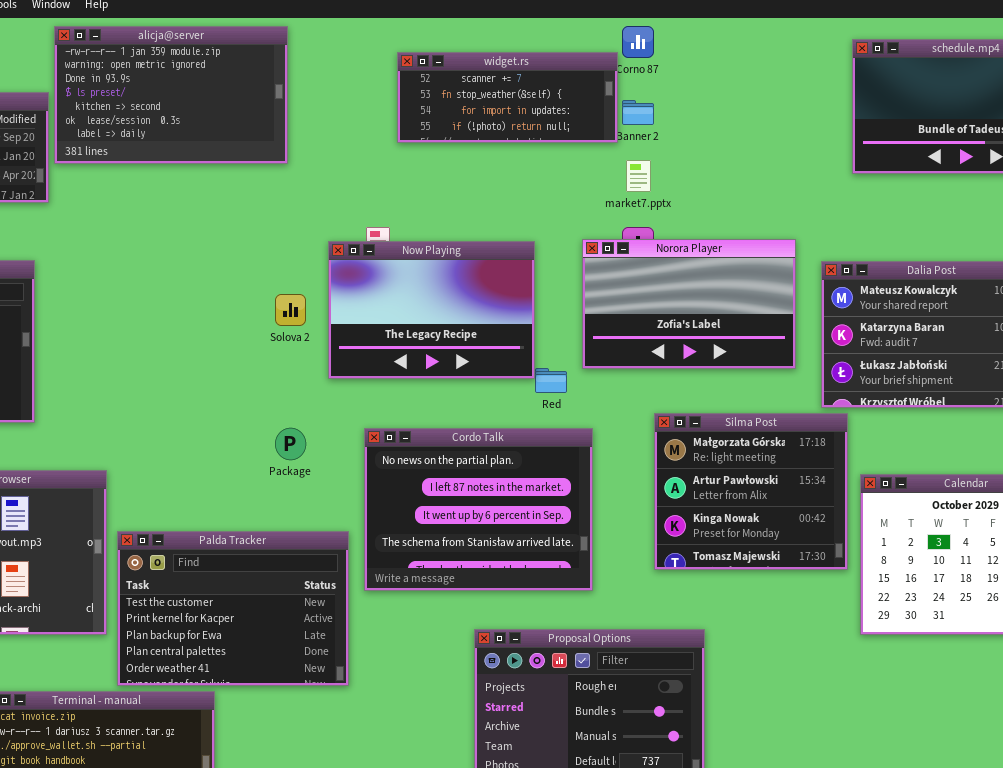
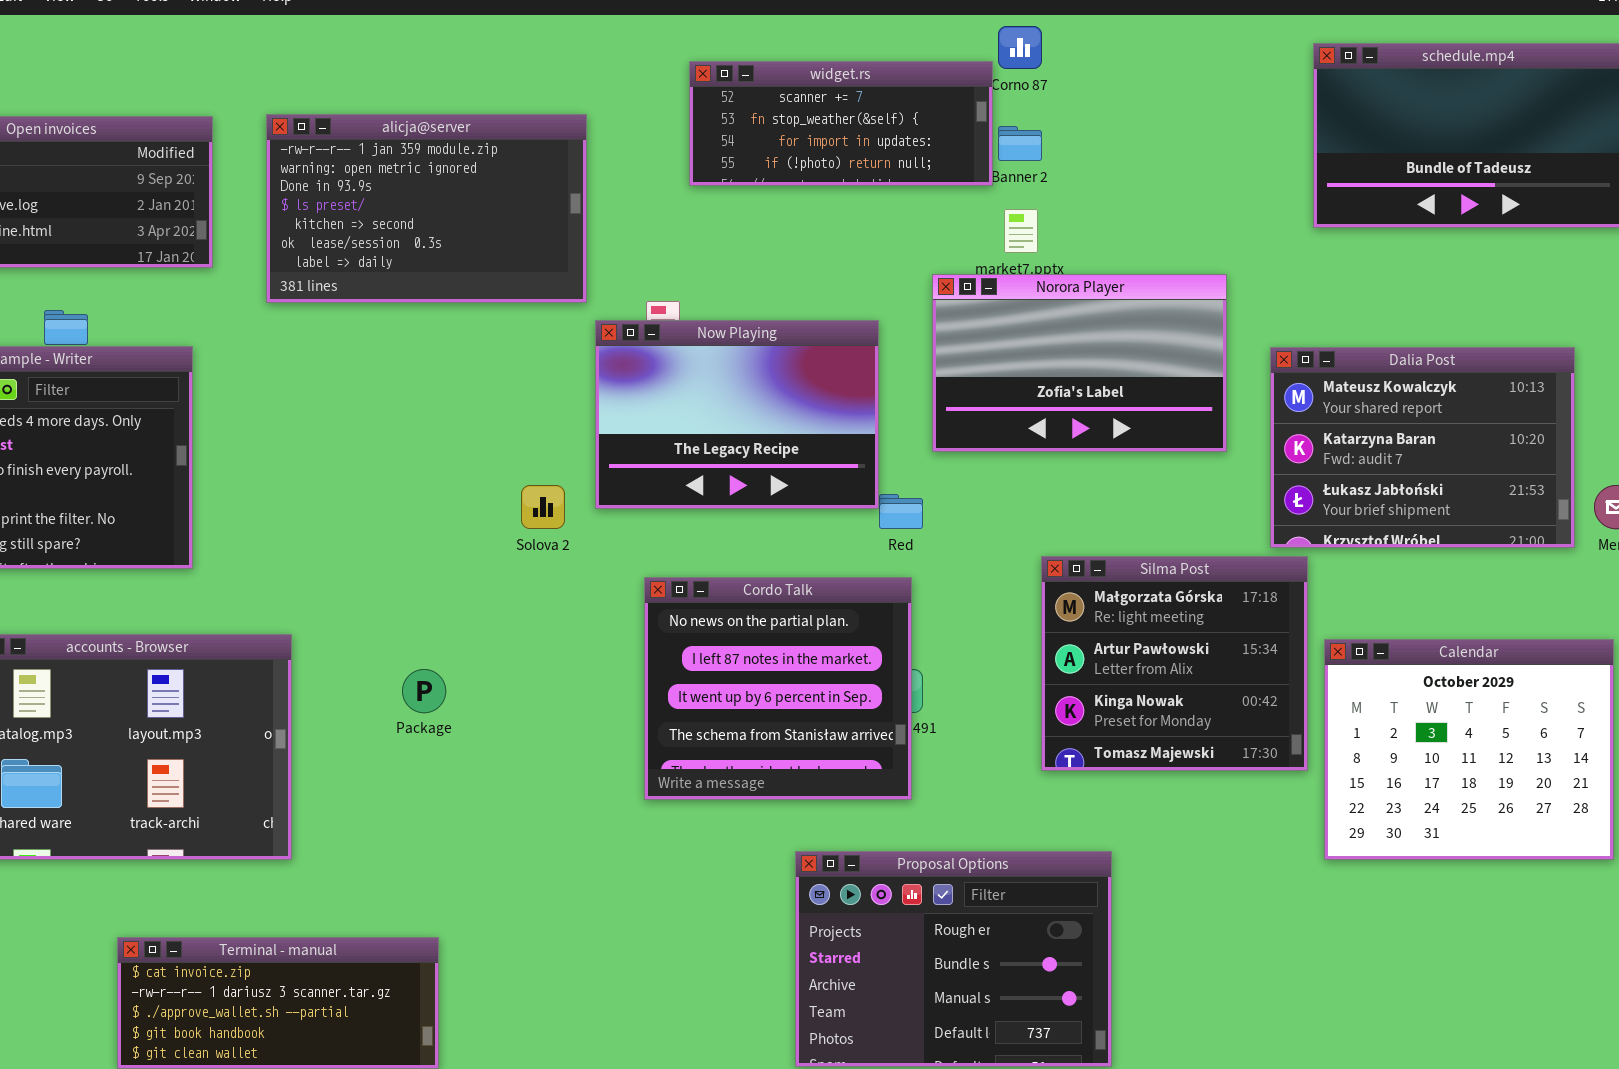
alicja@server: [54,26,288,164] -> [266,114,587,303], moved
Norora Player: [582,239,796,369] -> [932,274,1227,452], moved
Solova 2: [275,294,306,326] -> [521,485,565,529], moved
Package: [275,428,306,460] -> [402,669,446,713], moved
Cordo Talk: [364,428,593,591] -> [644,577,912,800], resized
Palda Tracker: [117,531,349,686] -> none, closed

